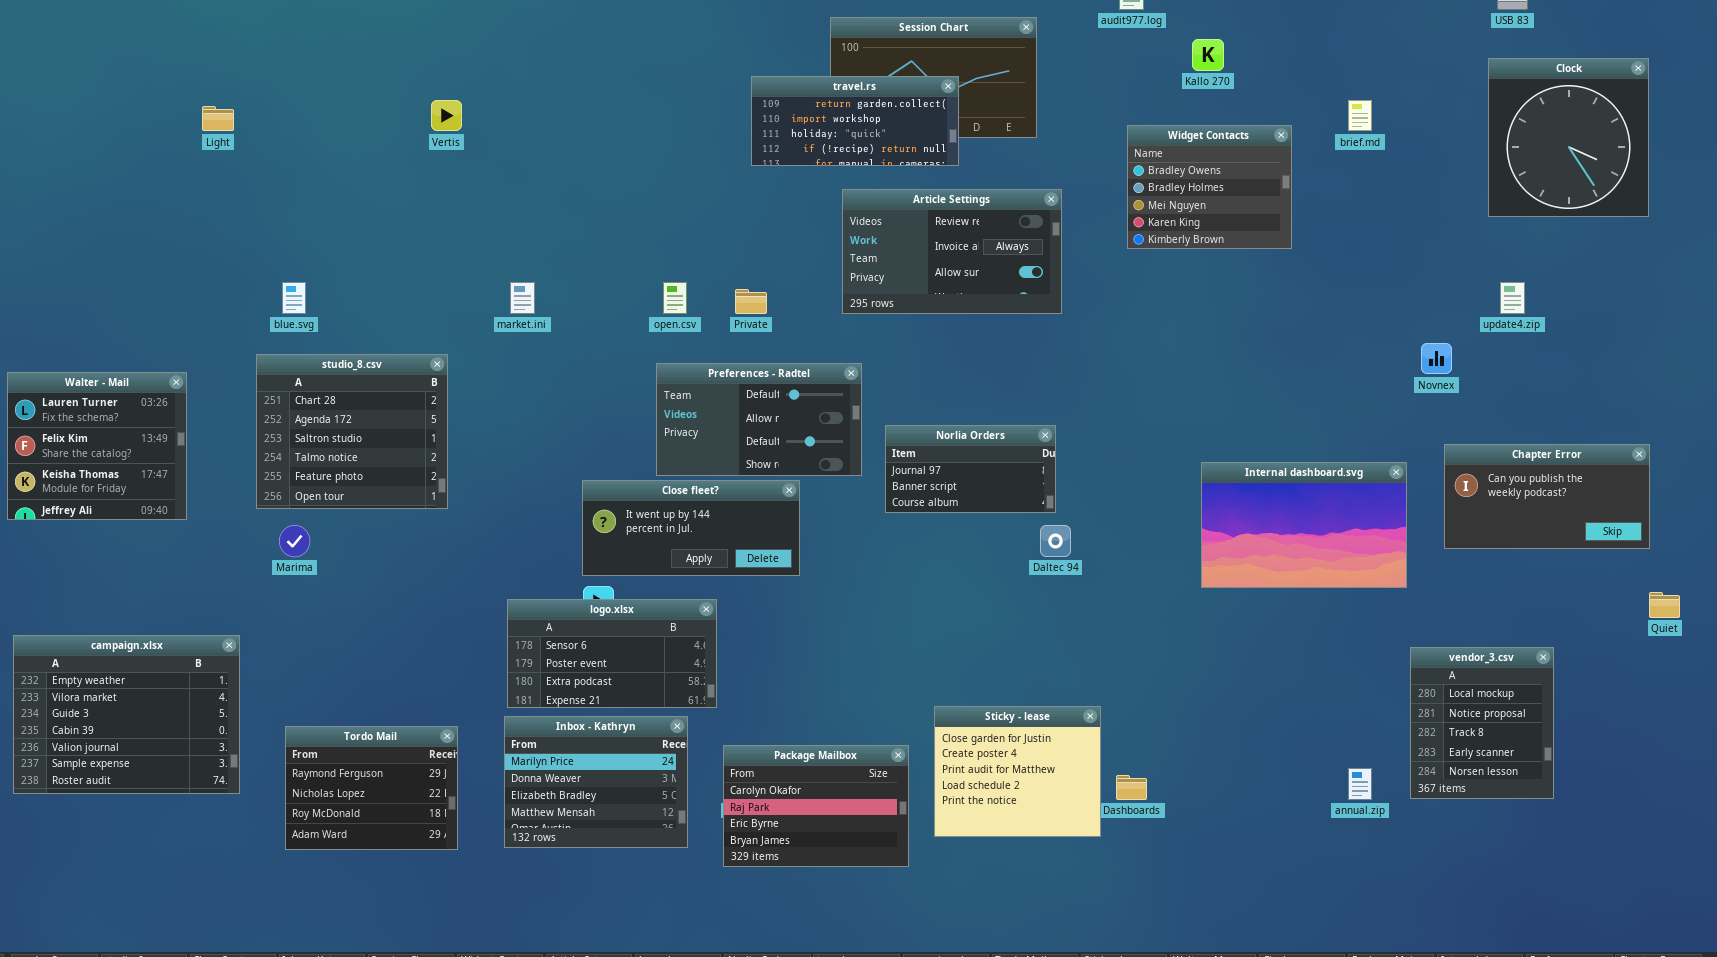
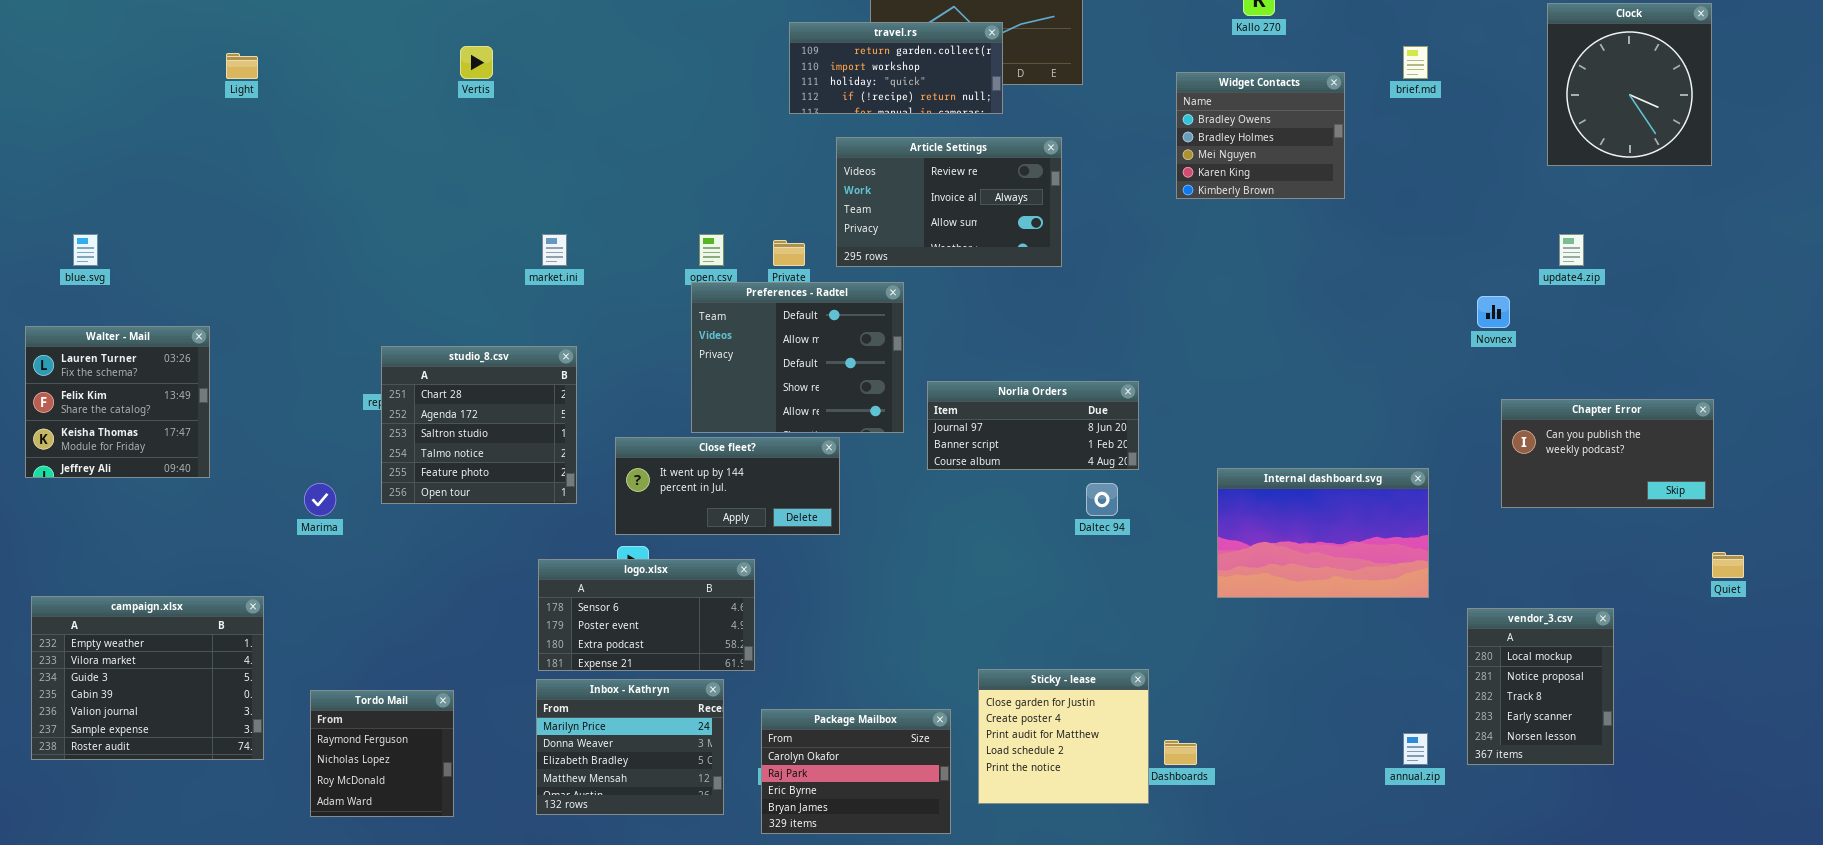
Article Settings: [842,189,1062,314] -> [836,137,1062,267], moved
blue.svg: [282,282,306,314] -> [73,234,98,266], moved
studio_8.csv: [256,354,448,509] -> [381,346,577,504], moved
Preferences - Radtel: [656,363,862,476] -> [691,282,904,433], resized
Norlia Orders: [885,425,1056,513] -> [927,381,1139,470], resized
Internal dashboard.svg: [1201,462,1407,588] -> [1217,468,1429,598], moved
Tordo Mail: [285,726,458,850] -> [310,690,454,817], resized

